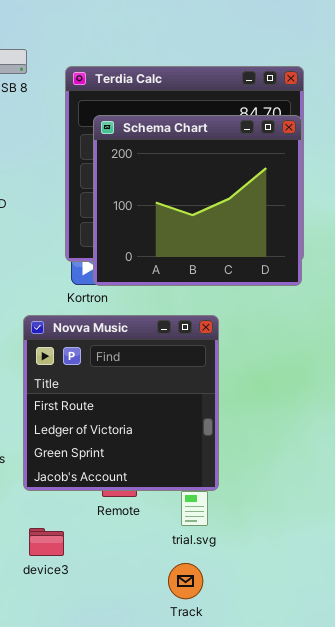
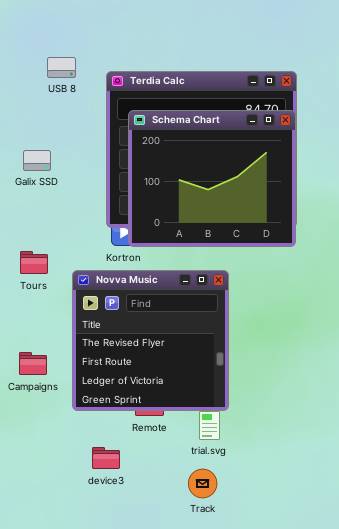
Novva Music: [23,315,219,491] -> [72,270,229,411], scrolled up 1 row
device3: [29,528,64,556] -> [92,447,120,469], moved

